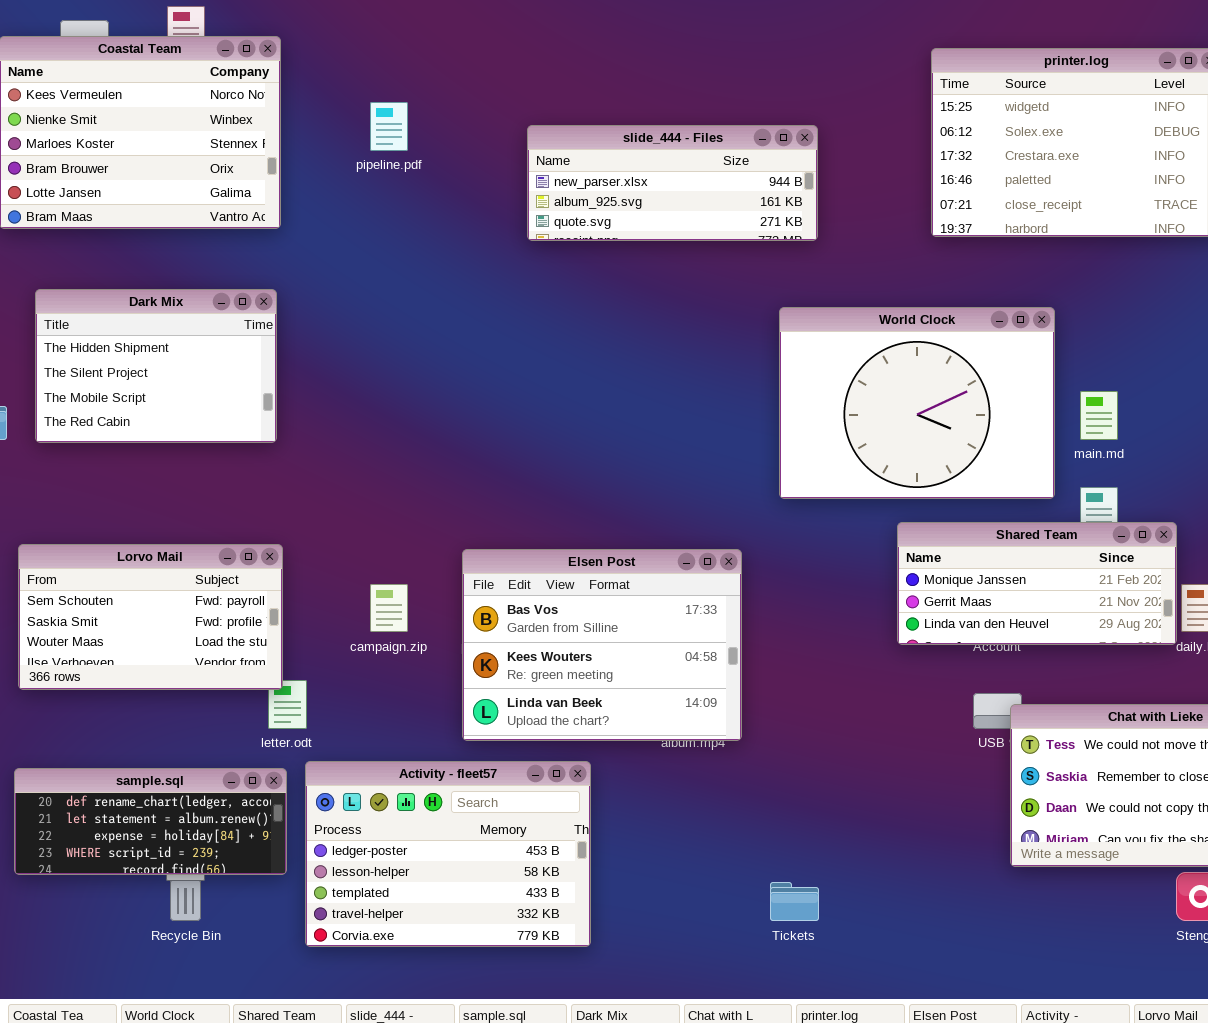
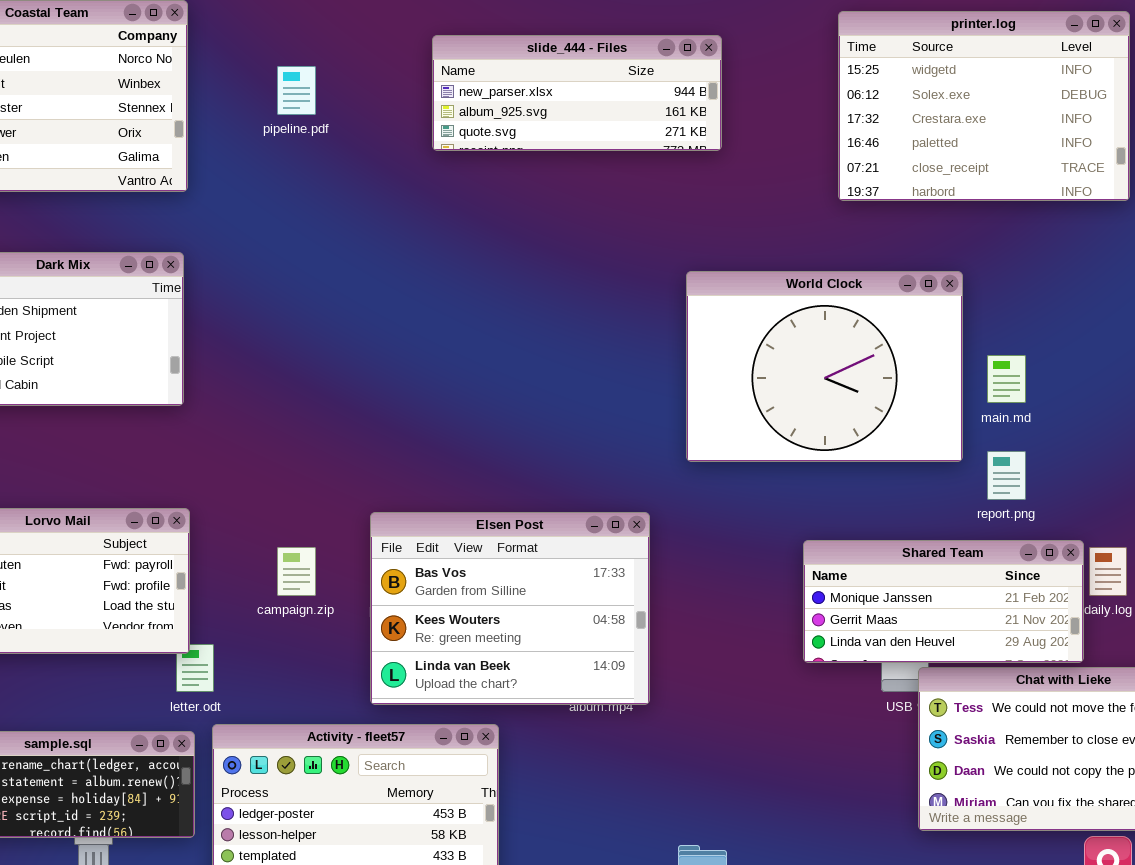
slide_444 - Files: [527,125,818,241] -> [432,35,722,151], moved
Shared Team: [897,522,1177,645] -> [803,540,1084,663], moved

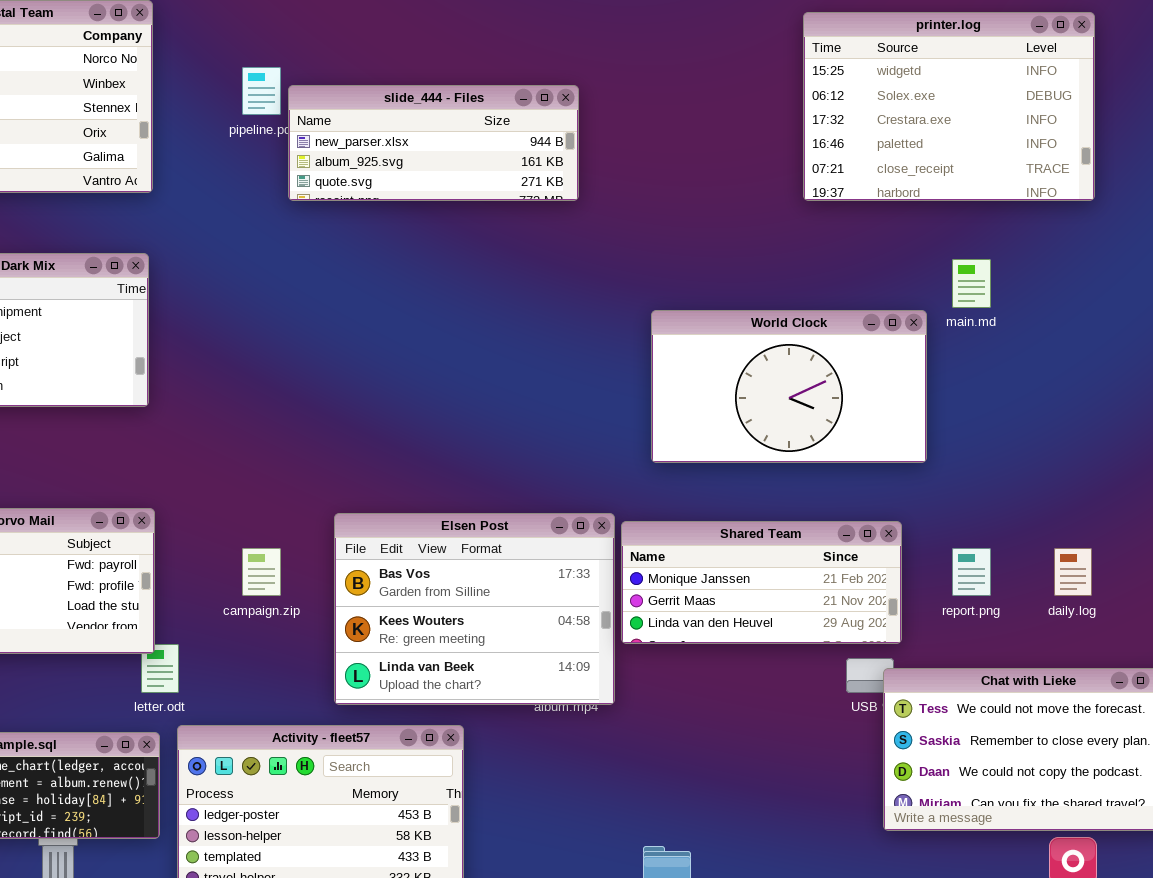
slide_444 - Files: [432,35,722,151] -> [288,85,579,201], moved
World Clock: [686,271,963,462] -> [651,310,927,463], resized
main.md: [987,355,1026,403] -> [952,259,991,308], moved
report.png: [987,451,1026,500] -> [952,548,991,596], moved
Shared Team: [803,540,1084,663] -> [621,521,902,644], moved

